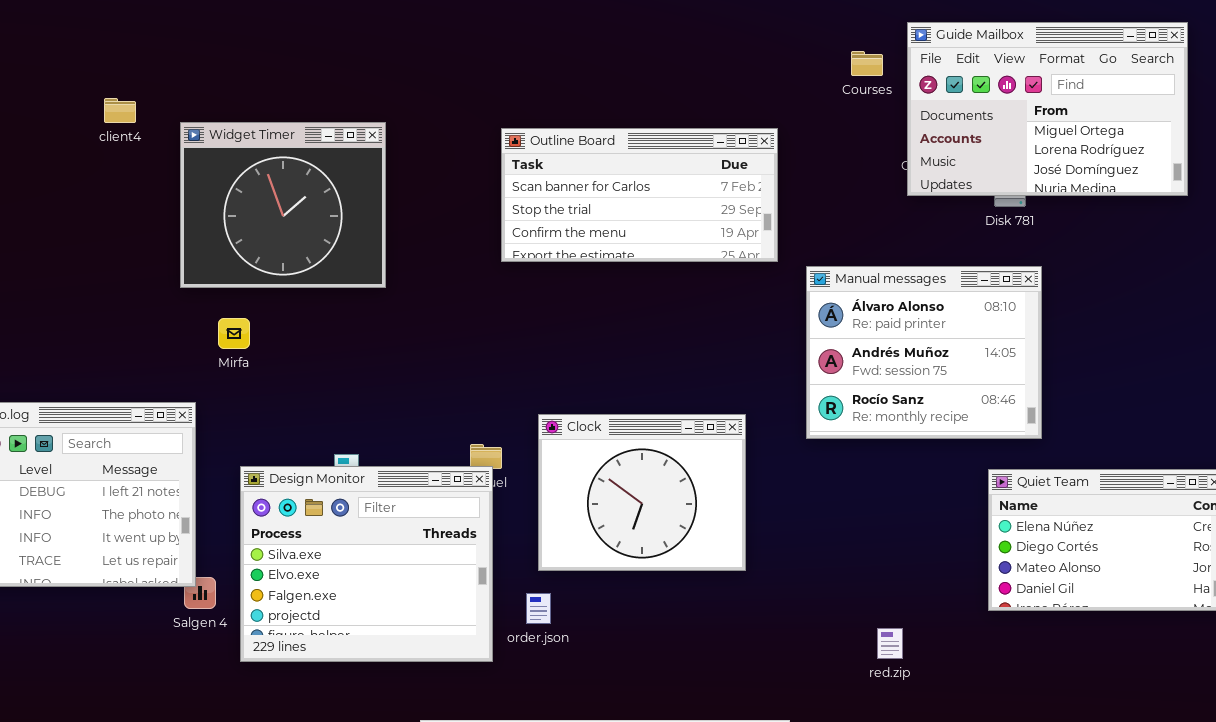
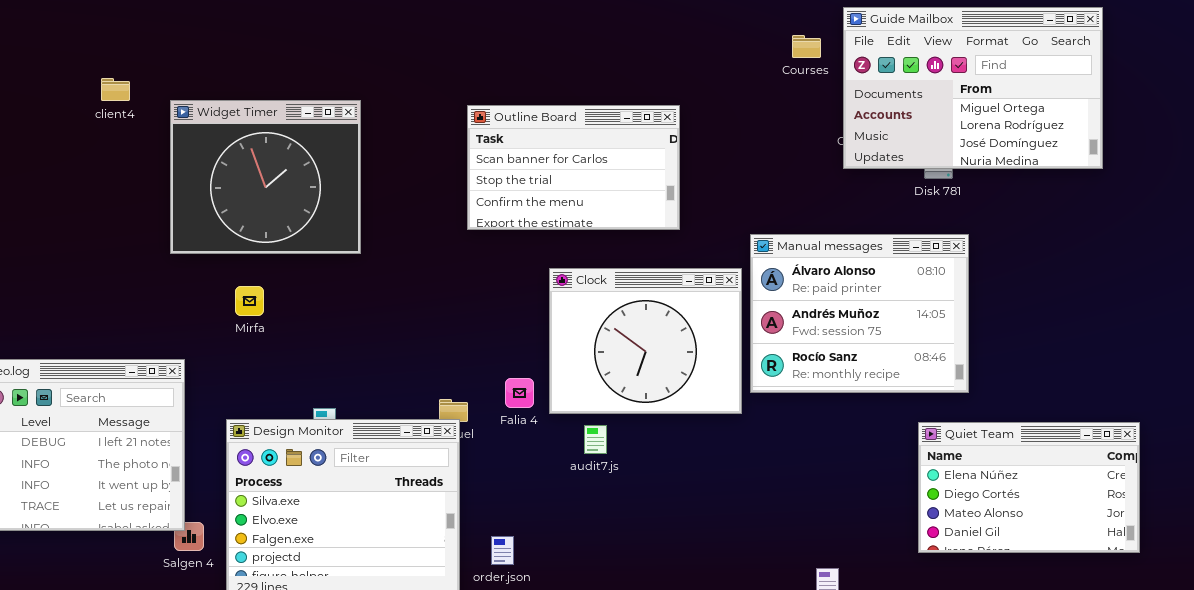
Outline Board: [501,128,778,262] -> [467,105,680,230], resized
Mirfa: [218,318,250,349] -> [235,286,264,316], moved
Clock: [538,414,746,571] -> [549,268,742,414], moved

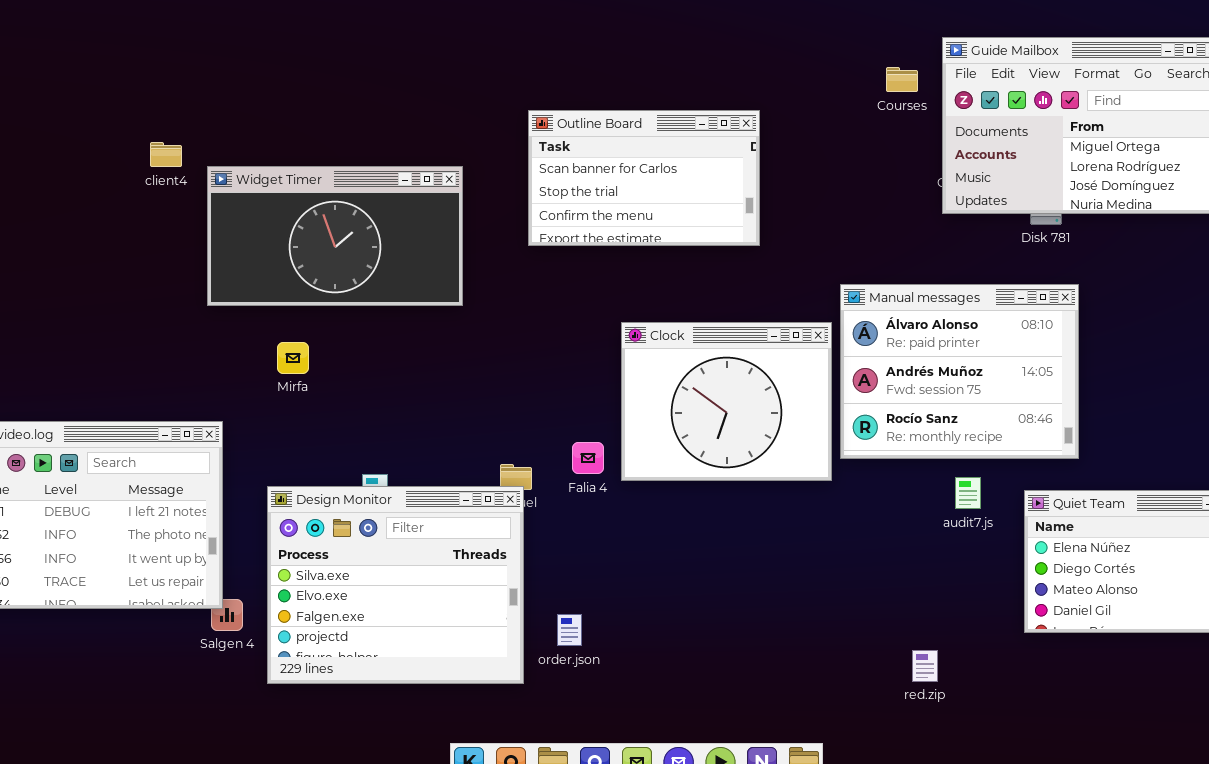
client4: [101,78,130,101] -> [150,142,182,167], moved
Widget Timer: [170,100,361,254] -> [207,166,463,306], resized
Outline Board: [467,105,680,230] -> [528,110,760,246], moved
audit7.js: [584,425,607,454] -> [955,477,981,509], moved

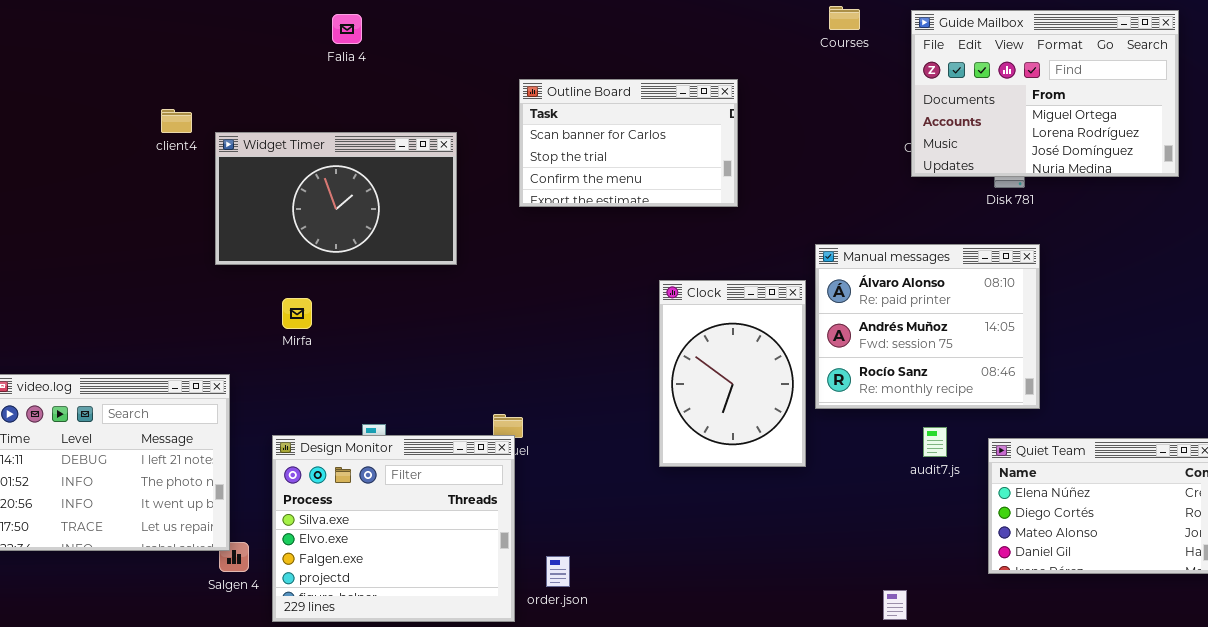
Courses: [886,67,918,92] -> [829,6,860,30], moved
Clock: [621,322,832,481] -> [659,280,806,467], resized
Falia 4: [572,442,604,474] -> [332,14,362,44], moved

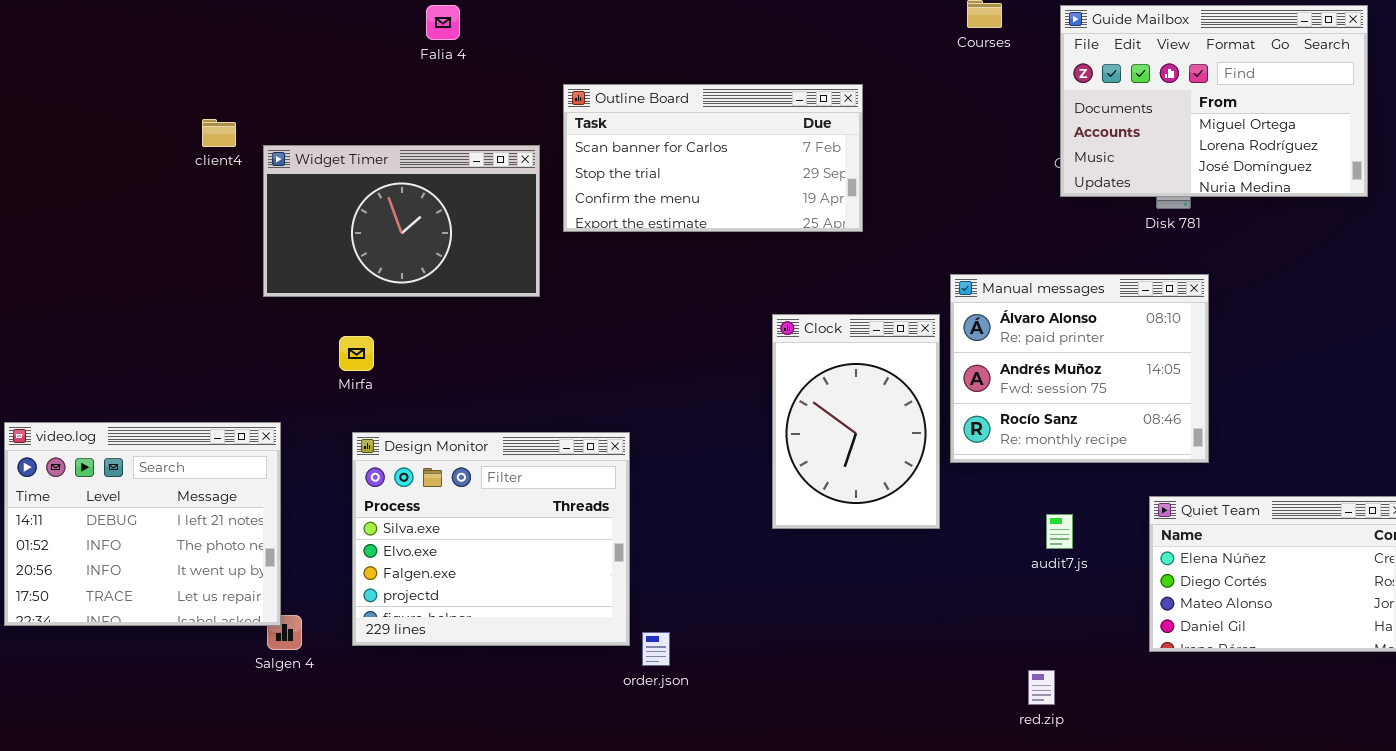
Falia 4: [332,14,362,44] -> [426,5,460,40], moved
Outline Board: [519,79,738,207] -> [563,84,863,232], resized
audit7.js: [923,427,947,457] -> [1046,514,1073,549], moved
Design Monitor: [272,435,515,622] -> [352,432,630,646], moved

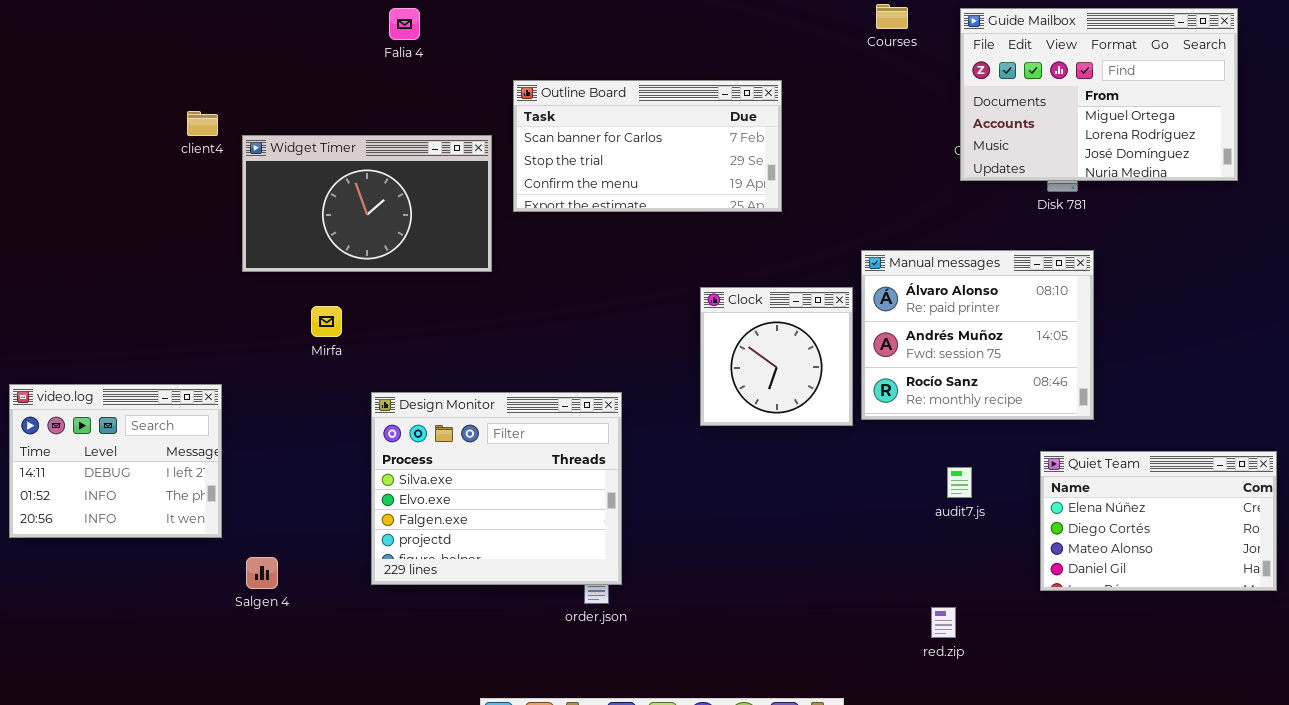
Clock: [772,314,940,529] -> [700,287,853,426], resized
video.log: [4,422,281,626] -> [9,384,222,538], resized
Design Monitor: [352,432,630,646] -> [371,392,622,585], moved

